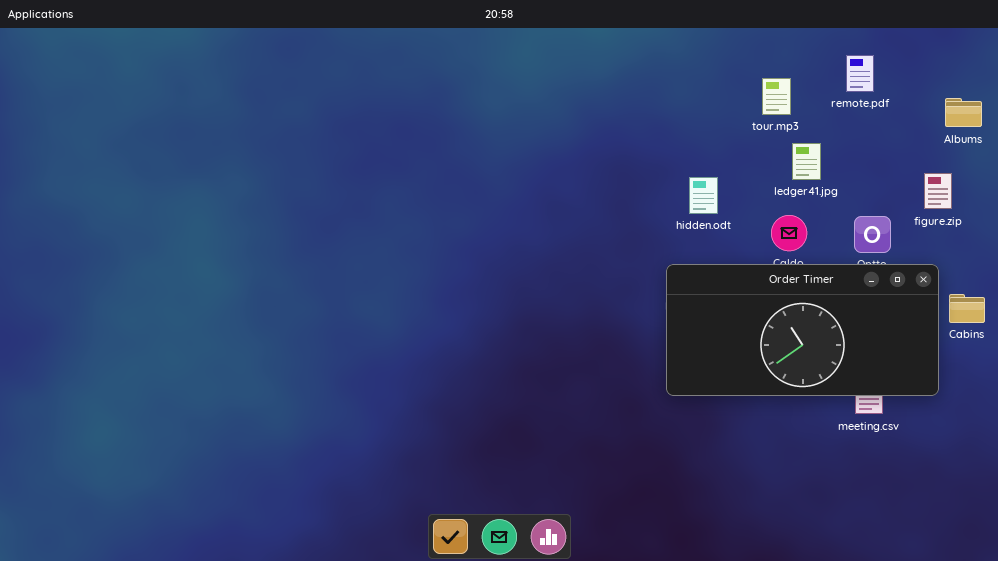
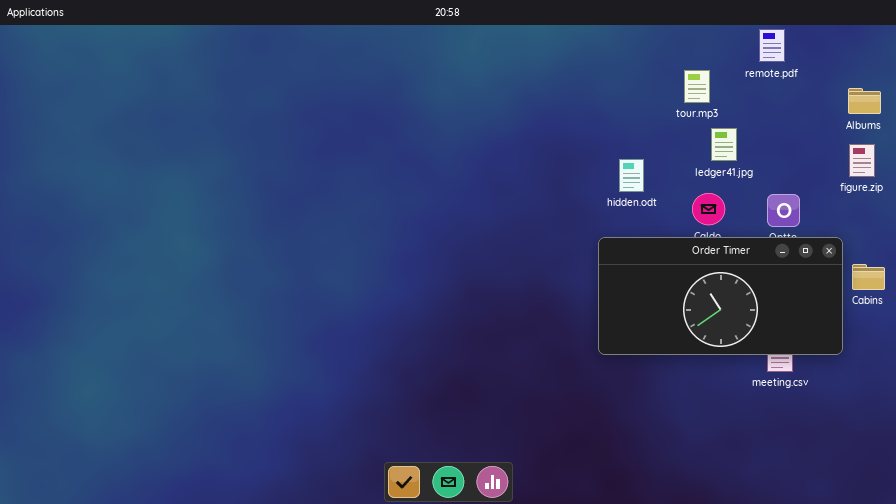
remote.pdf: [846,55,874,92] -> [759,29,785,62], moved
figure.zip: [924,173,952,209] -> [849,144,875,177], moved

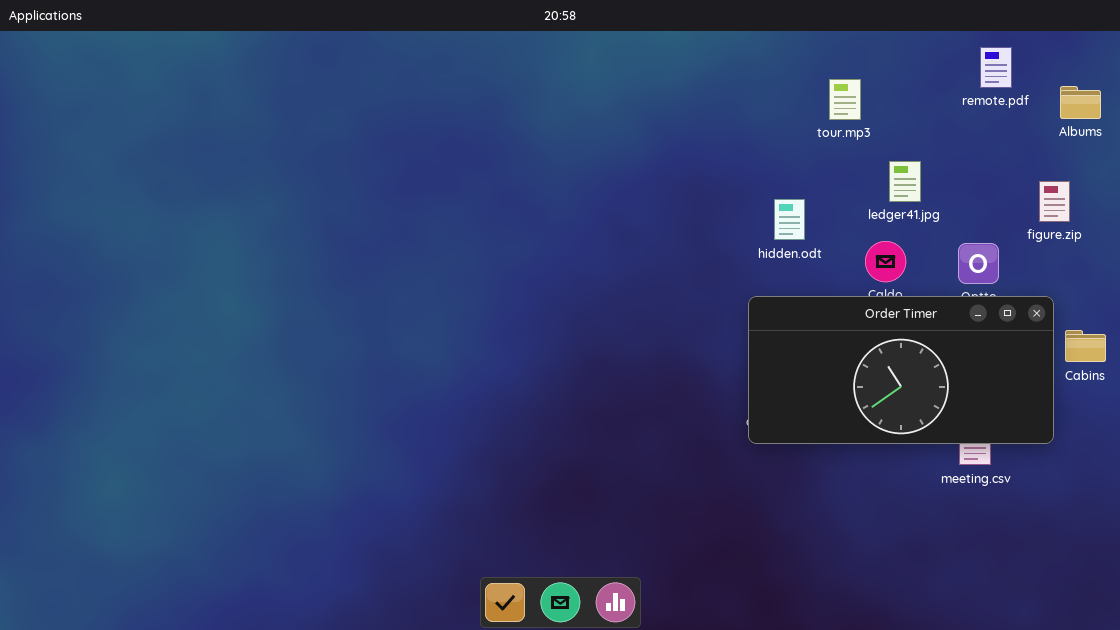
remote.pdf: [759,29,785,62] -> [980,47,1012,88], moved
tour.mp3: [684,70,710,103] -> [829,79,861,120], moved
Albums: [848,88,881,114] -> [1060,86,1101,119], moved
figure.zip: [849,144,875,177] -> [1039,181,1070,222], moved

